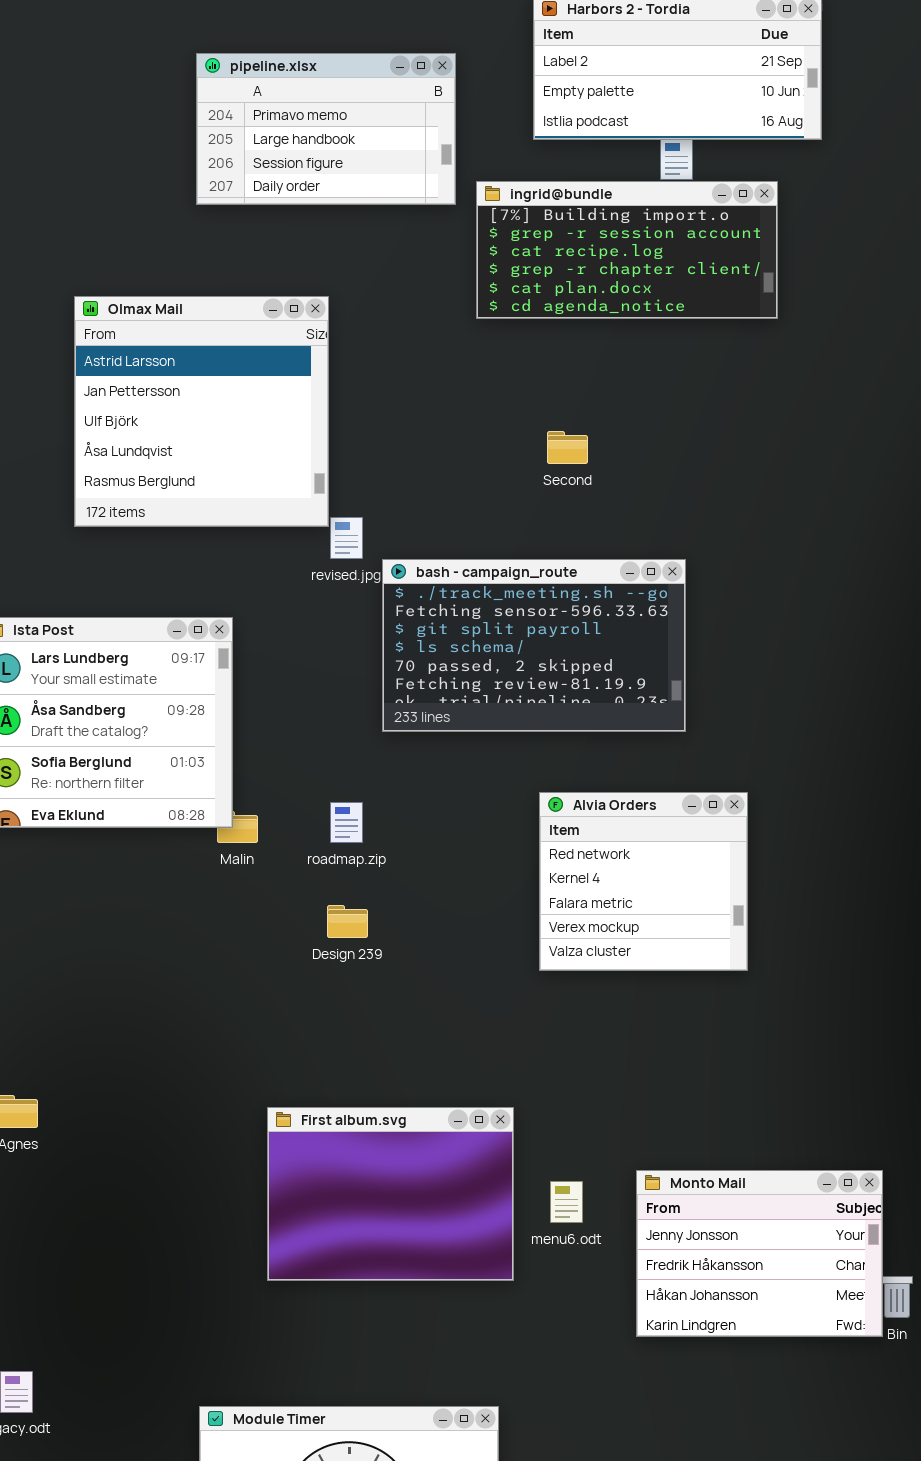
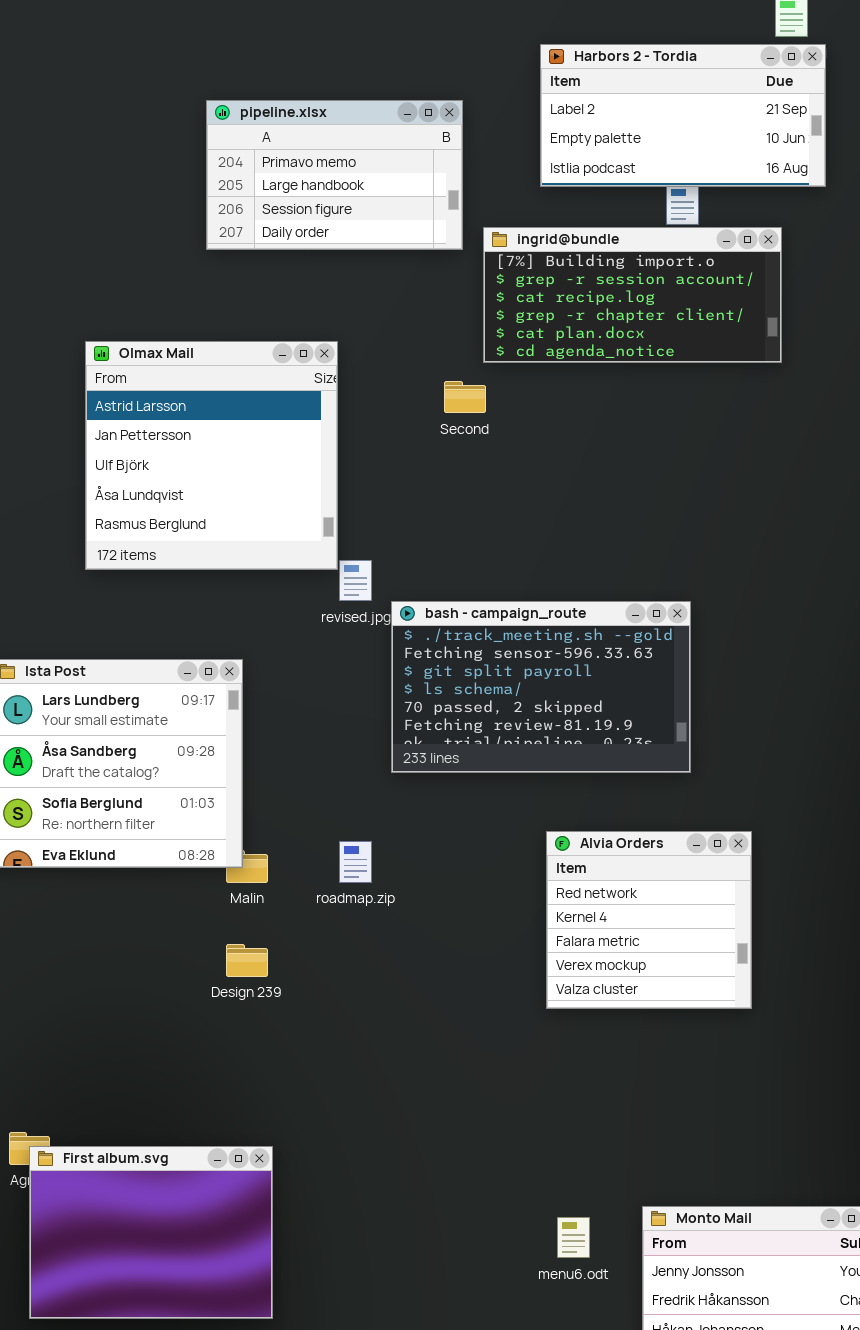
Second: [547,431,588,464] -> [444,381,486,413], moved
Design 239: [327,905,368,938] -> [226,944,268,977], moved
First album.svg: [267,1107,514,1281] -> [29,1146,273,1319], moved

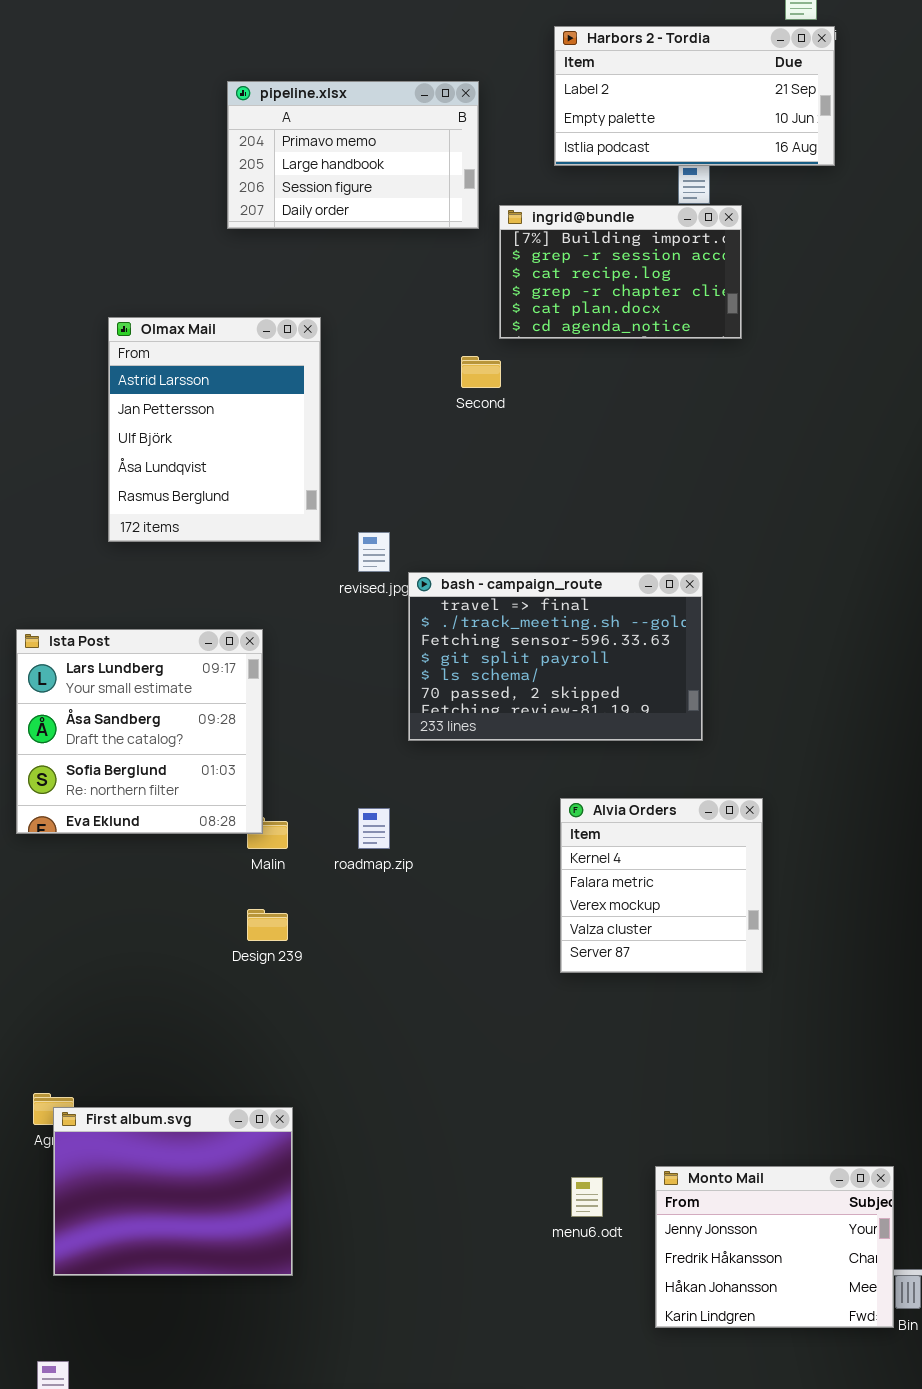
ingrid@bundle: [483,227,782,363] -> [499,205,742,339], resized
Olmax Mail: [85,341,338,570] -> [108,317,321,542], resized
bash - campaign_route: [391,601,691,773] -> [408,572,703,741], scrolled up 1 row
Alvia Orders: [546,831,752,1009] -> [560,798,763,973], scrolled down 1 row

